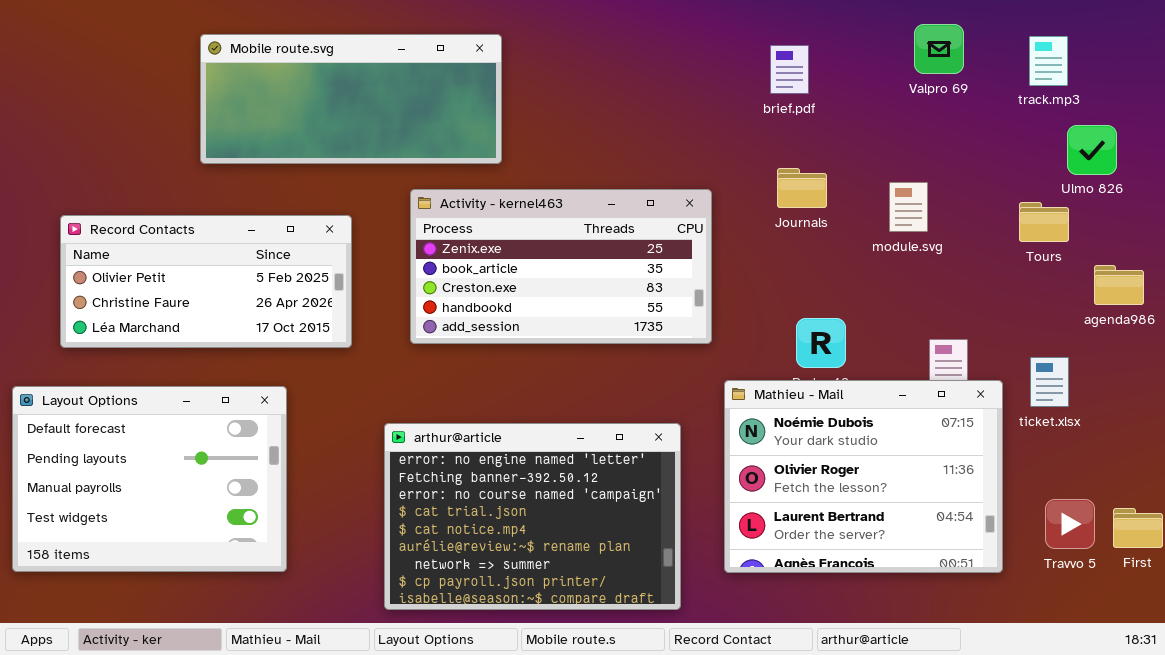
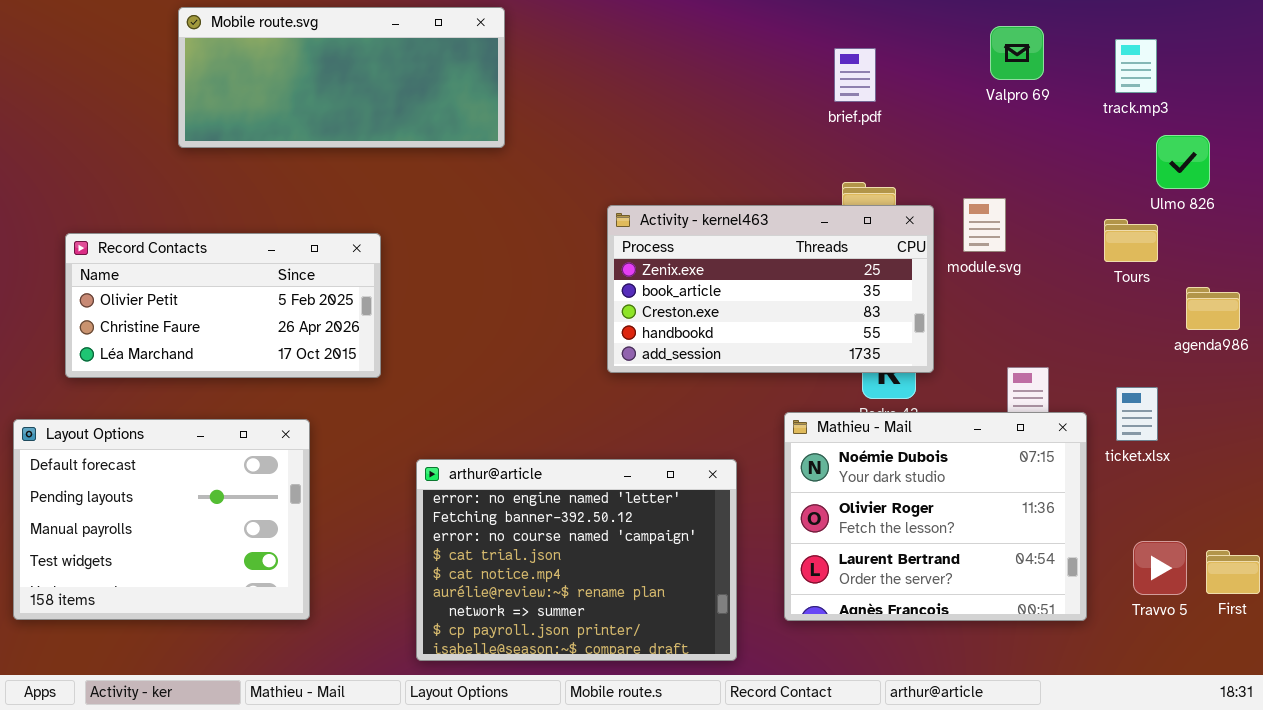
Mobile route.svg: [200,34,502,164] -> [178,7,505,148], moved
Activity - kernel463: [410,189,712,344] -> [607,205,934,373], moved

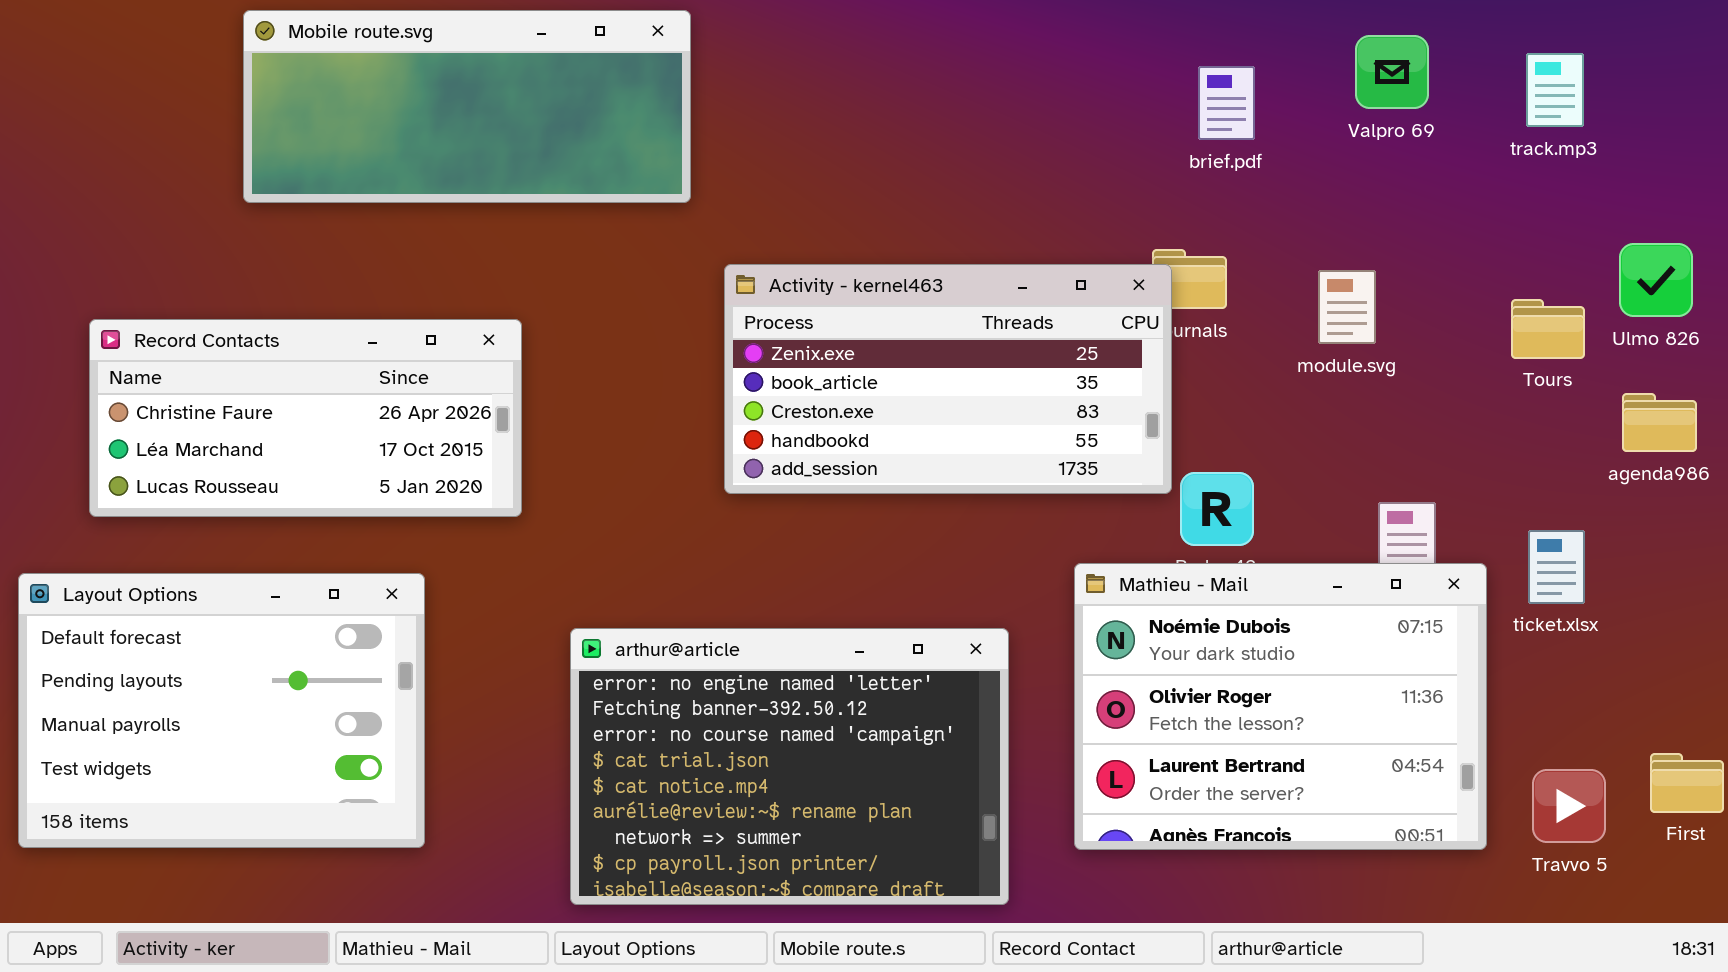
brief.pdf: [834,48,876,102] -> [1198,66,1255,140], moved
Ulmo 826: [1156,135,1210,189] -> [1619,243,1693,317], moved
Activity - kernel463: [607,205,934,373] -> [724,264,1172,494], moved
Record Contacts: [65,233,381,378] -> [89,319,522,517], scrolled down 1 row
Travvo 5: [1133,541,1187,595] -> [1532,769,1606,843], moved

